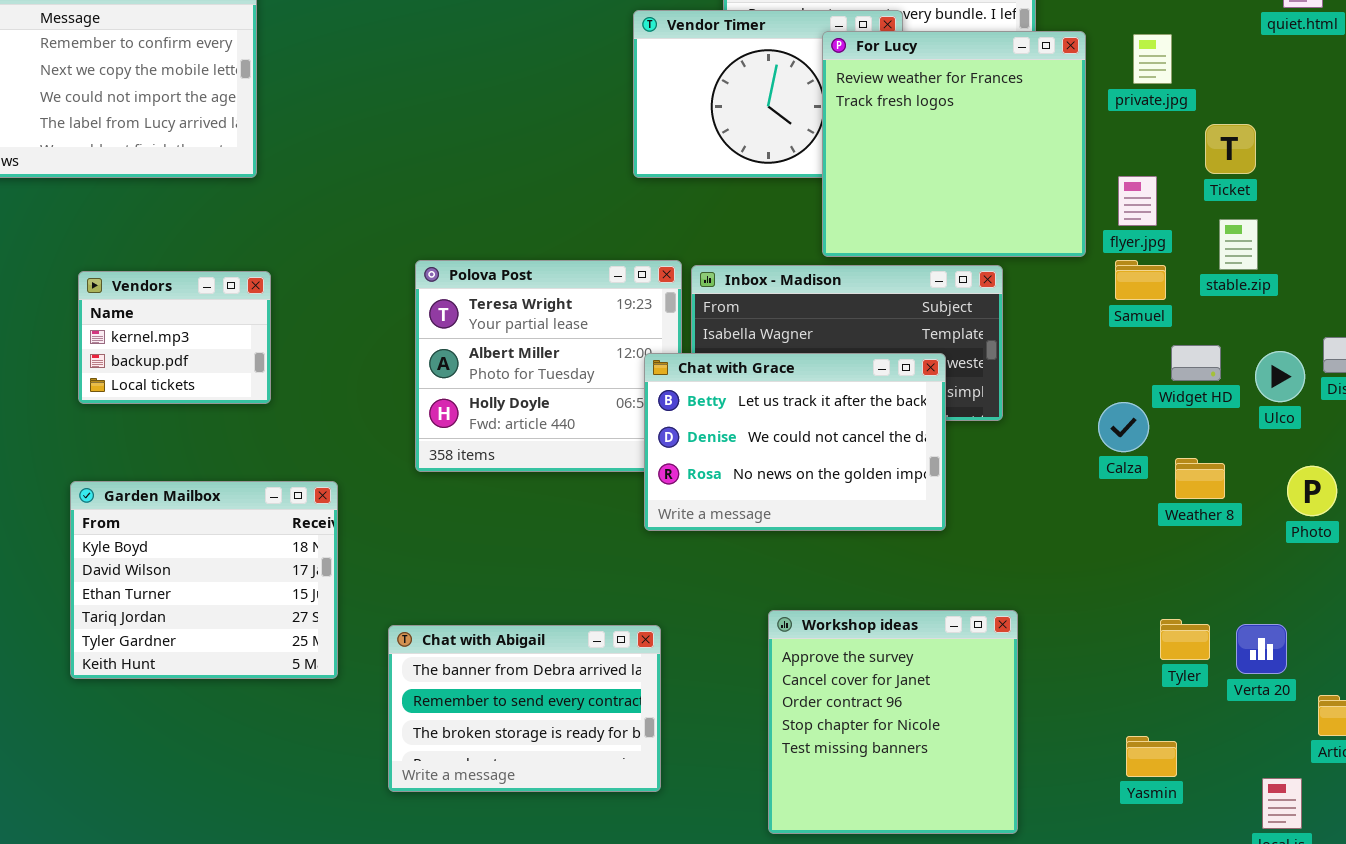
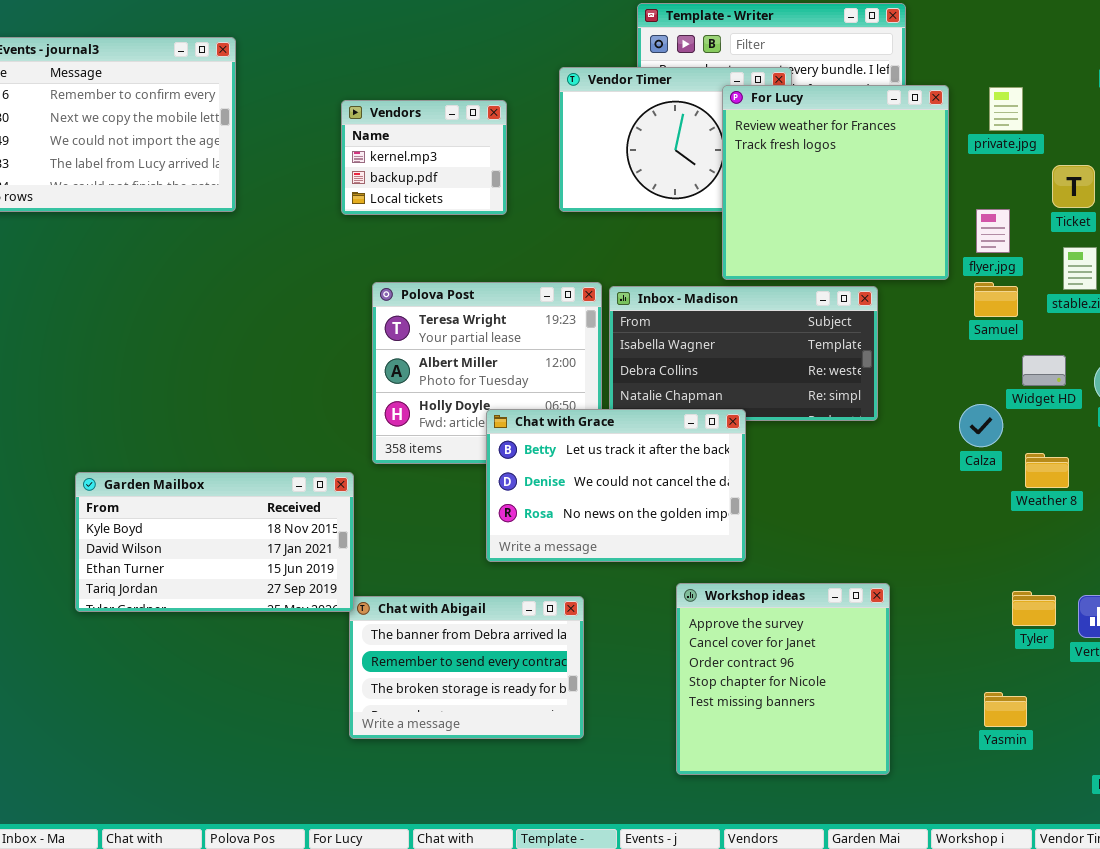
Vendors: [78,271,271,404] -> [341,100,507,215], moved
Chat with Grace: [644,353,946,531] -> [486,409,746,562], moved
Garden Mailbox: [70,481,338,679] -> [75,472,354,612], resized

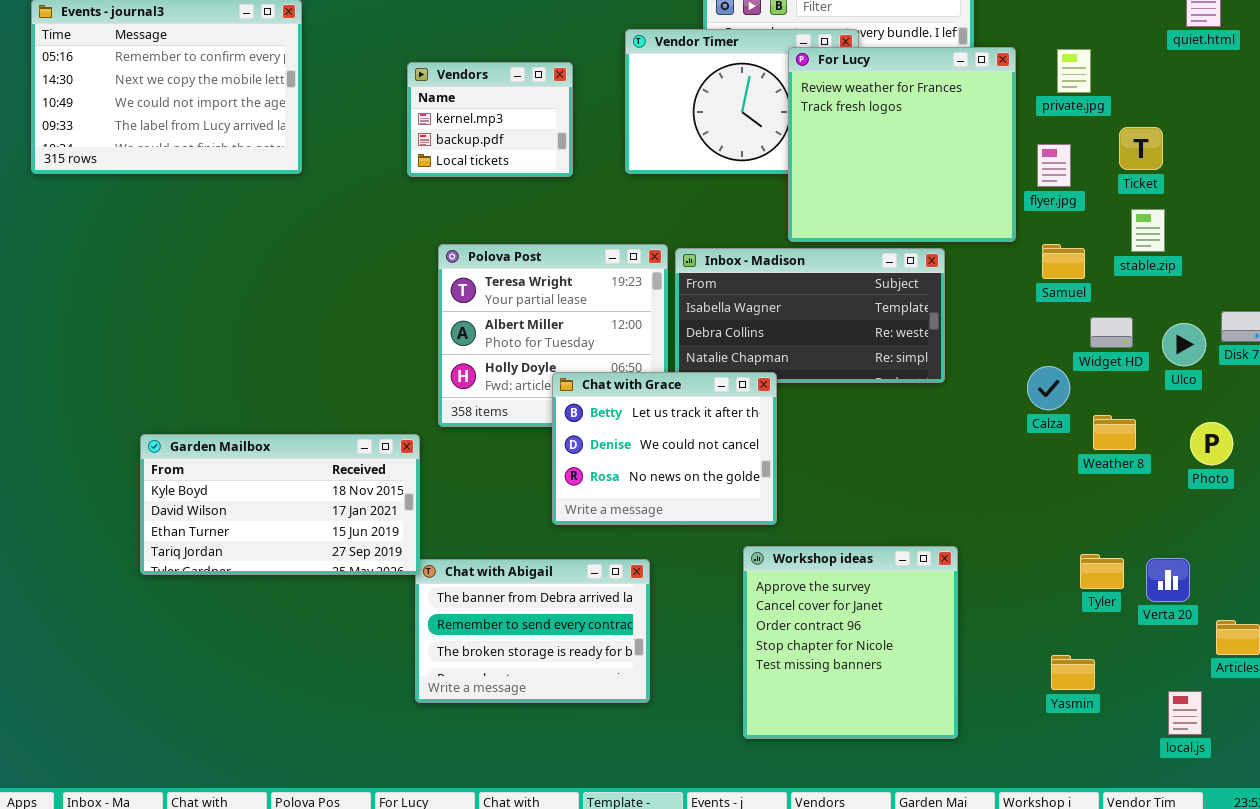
flyer.jpg: [976,209,1010,253] -> [1037,144,1071,187], moved
Chat with Grace: [486,409,746,562] -> [552,372,777,525], resized

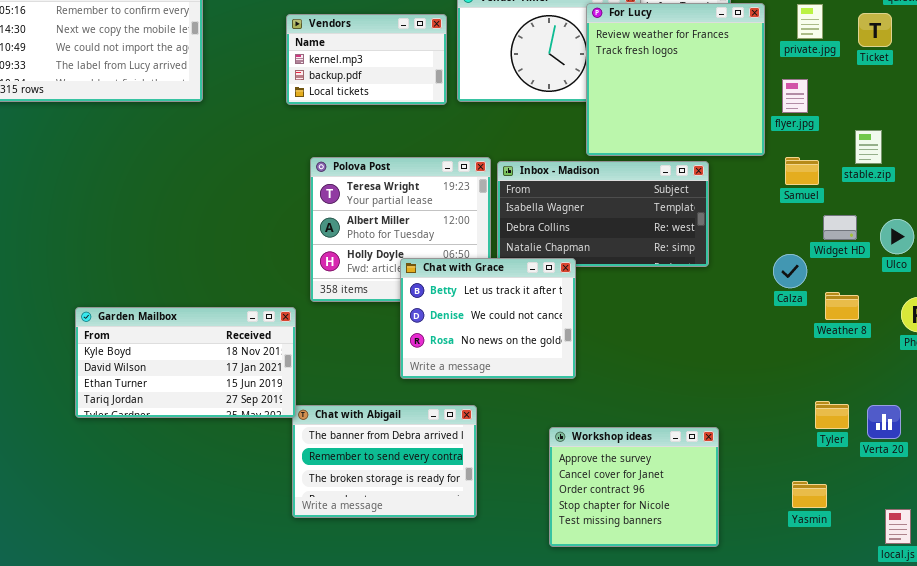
Vendors: [407,62,573,177] -> [286,14,447,105], resized
Ticket: [1119,127,1163,170] -> [858,13,892,47], moved
Workshop ideas: [743,546,958,739] -> [549,427,719,547], resized

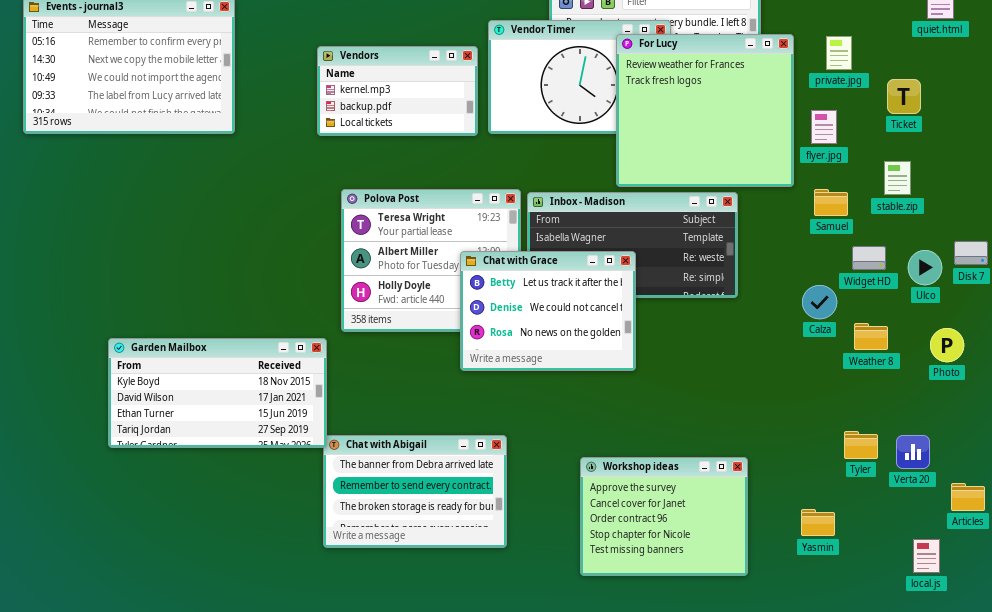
Ticket: [858,13,892,47] -> [887,79,921,114], moved
Chat with Grace: [400,258,576,379] -> [460,251,636,371], moved
Yasmin: [792,481,827,508] -> [801,509,835,536], moved

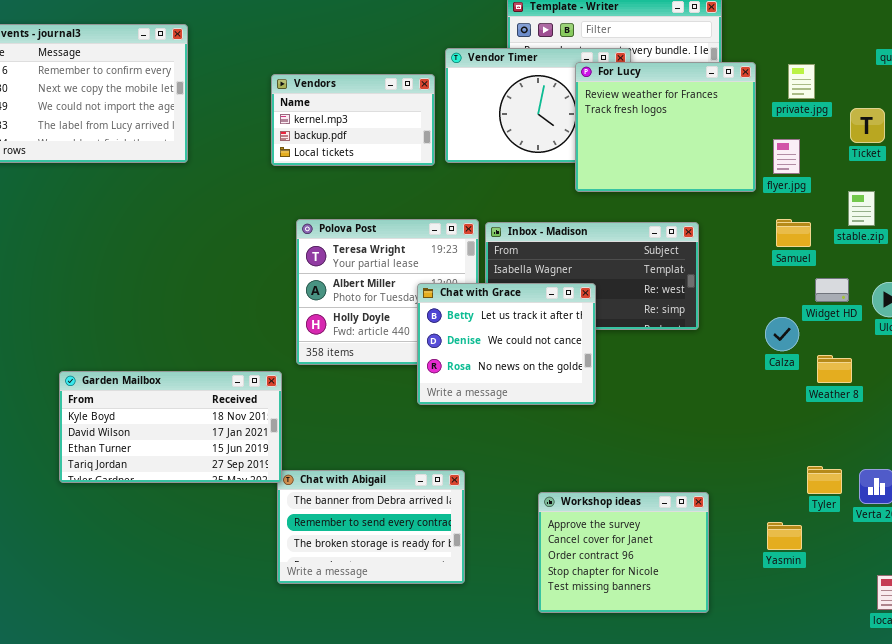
For Lucy: [616,34,794,187] -> [575,62,756,192], resized
Yasmin: [801,509,835,536] -> [767,522,802,550], moved

